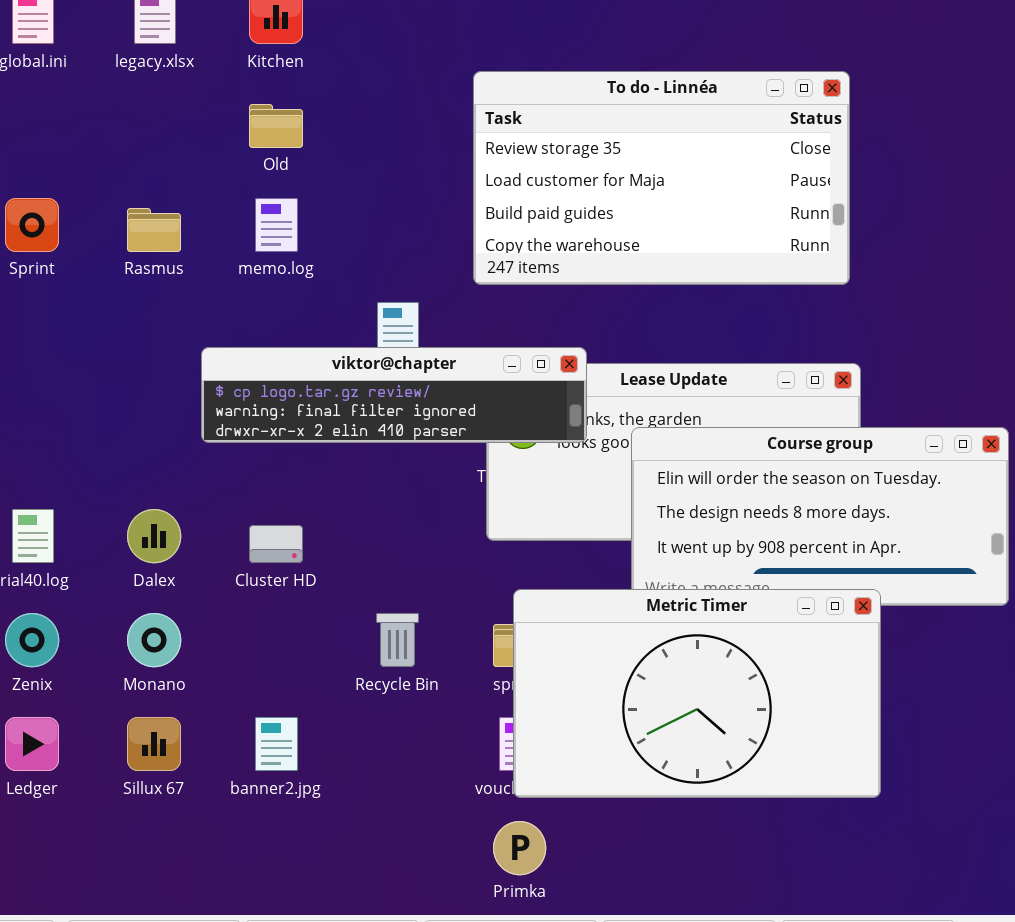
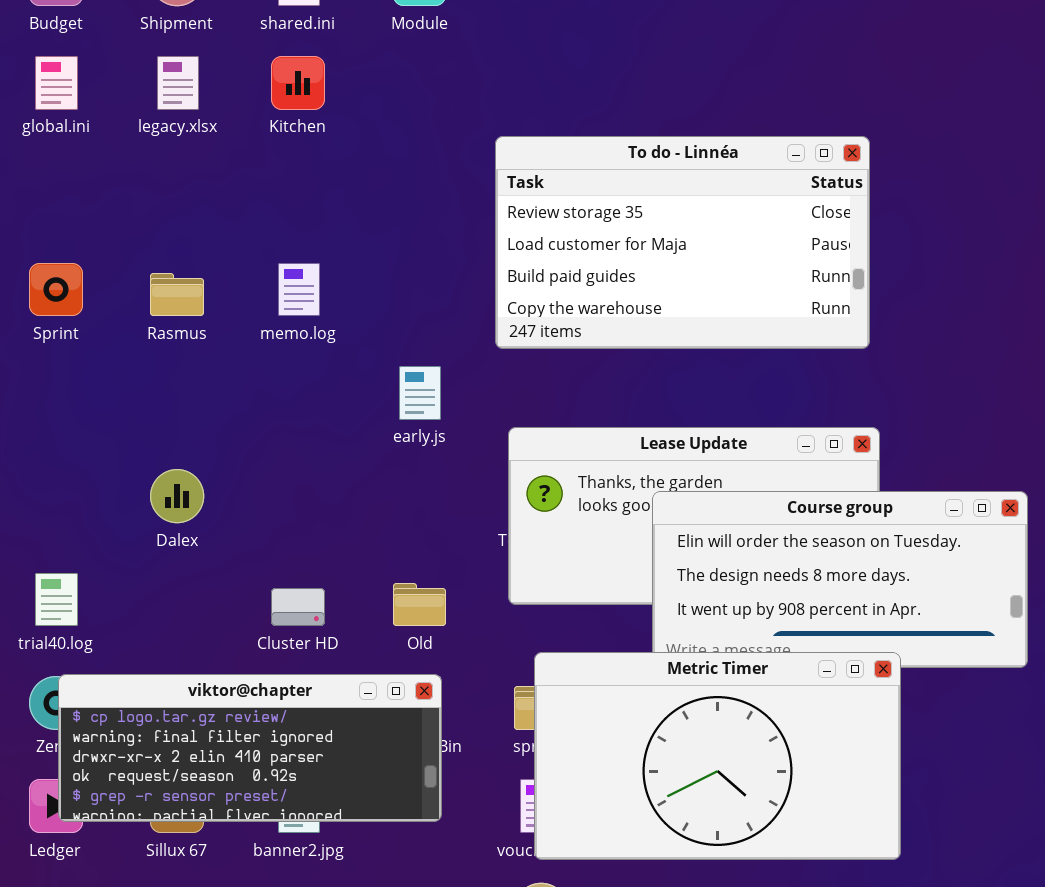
Old: [249,104,303,148] -> [393,583,446,626], moved
viktor@chapter: [201,347,587,443] -> [58,674,442,822], moved, resized
Dalex: [127,509,181,563] -> [150,469,204,523], moved

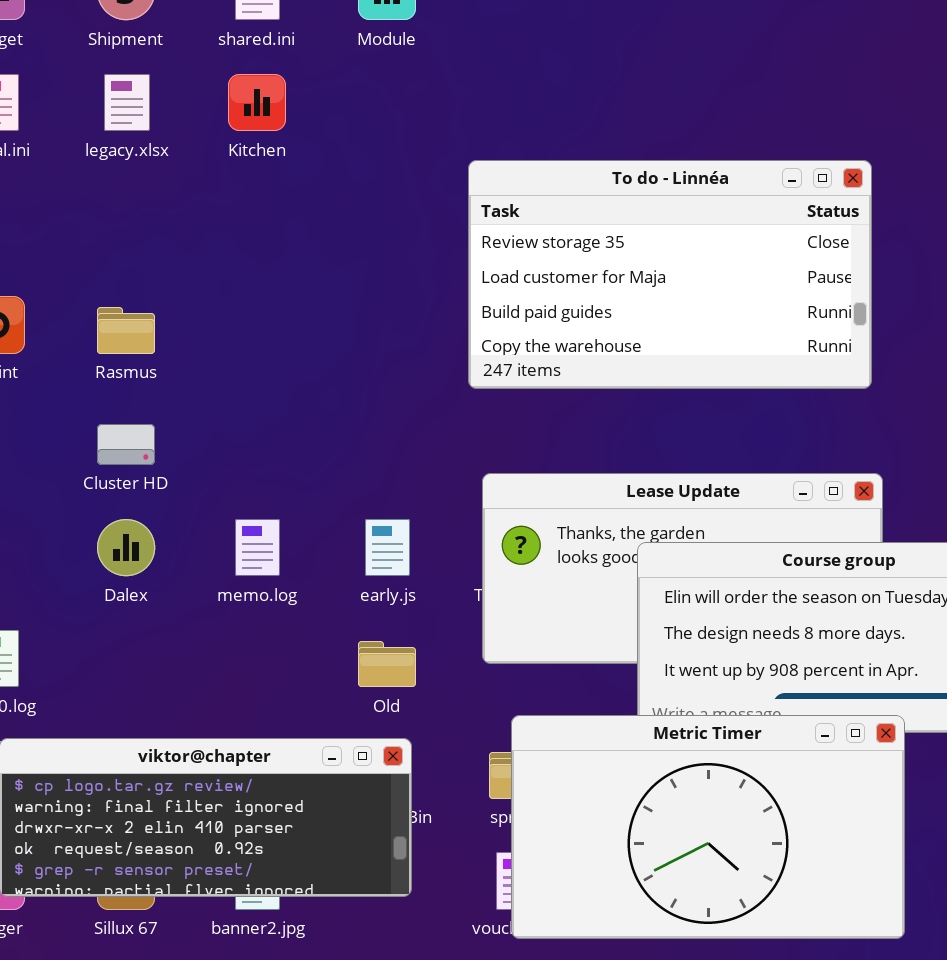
memo.log: [278,263,320,316] -> [235,519,280,576], moved
early.js: [399,366,441,420] -> [365,519,410,576], moved
Cluster HD: [271,588,325,626] -> [97,424,155,465], moved

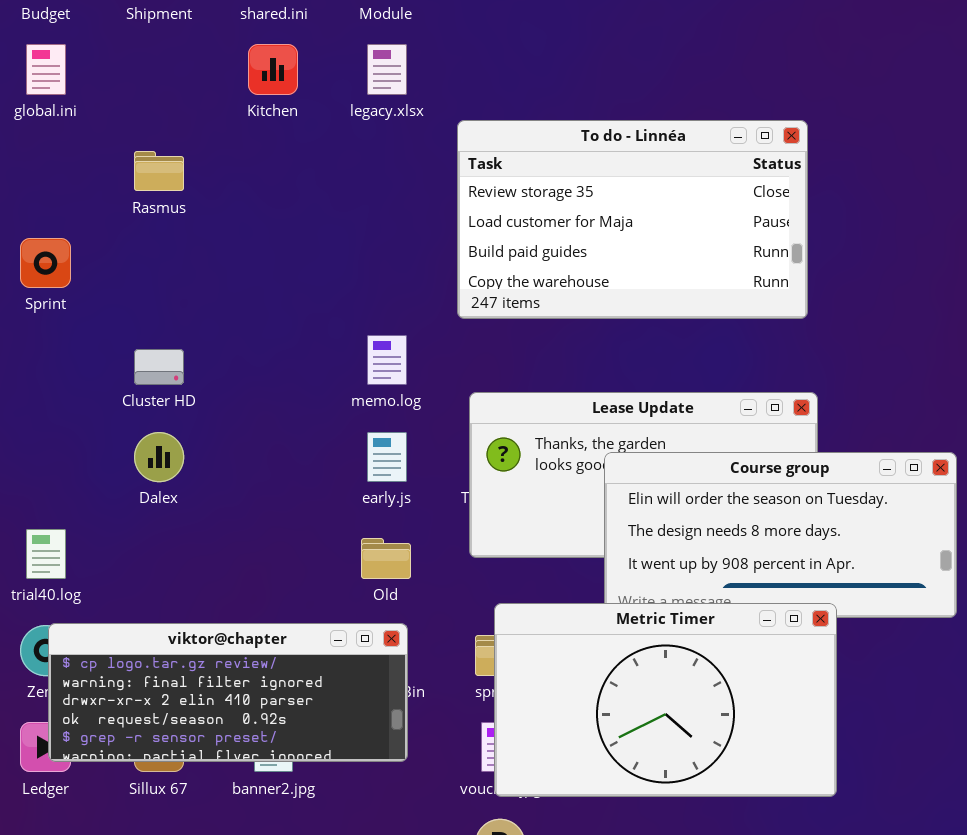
legacy.xlsx: [104,74,150,131] -> [367,44,407,95], moved
Rasmus: [97,307,155,354] -> [134,151,184,191], moved
memo.log: [235,519,280,576] -> [367,335,407,385], moved

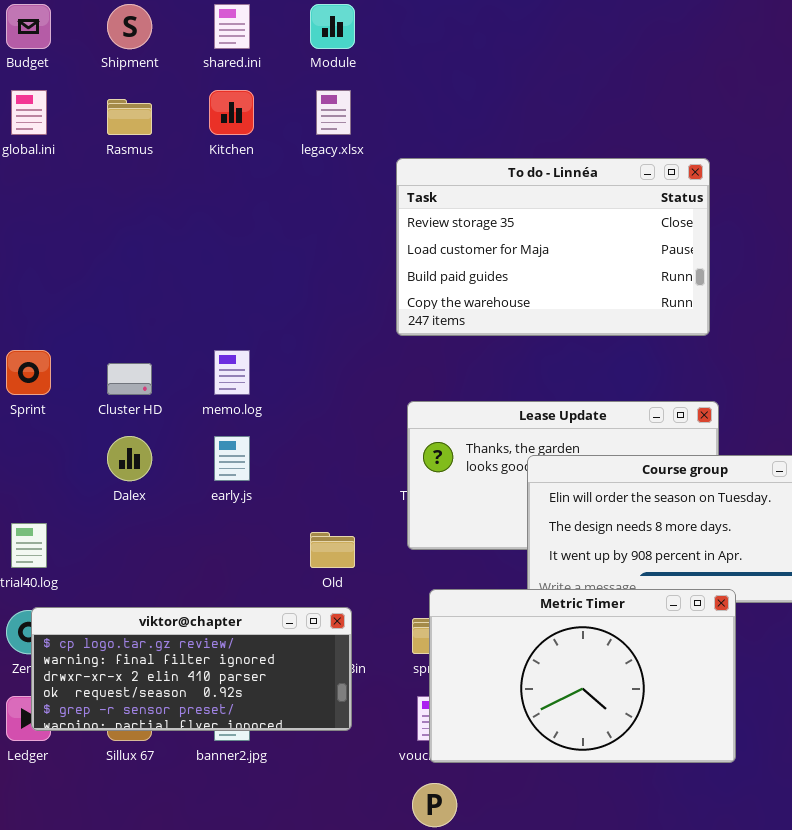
Rasmus: [134,151,184,191] -> [107,99,152,135], moved
Sprint: [20,238,71,288] -> [6,350,51,395], moved
memo.log: [367,335,407,385] -> [214,350,250,395], moved
early.js: [367,432,407,482] -> [214,436,250,481], moved

